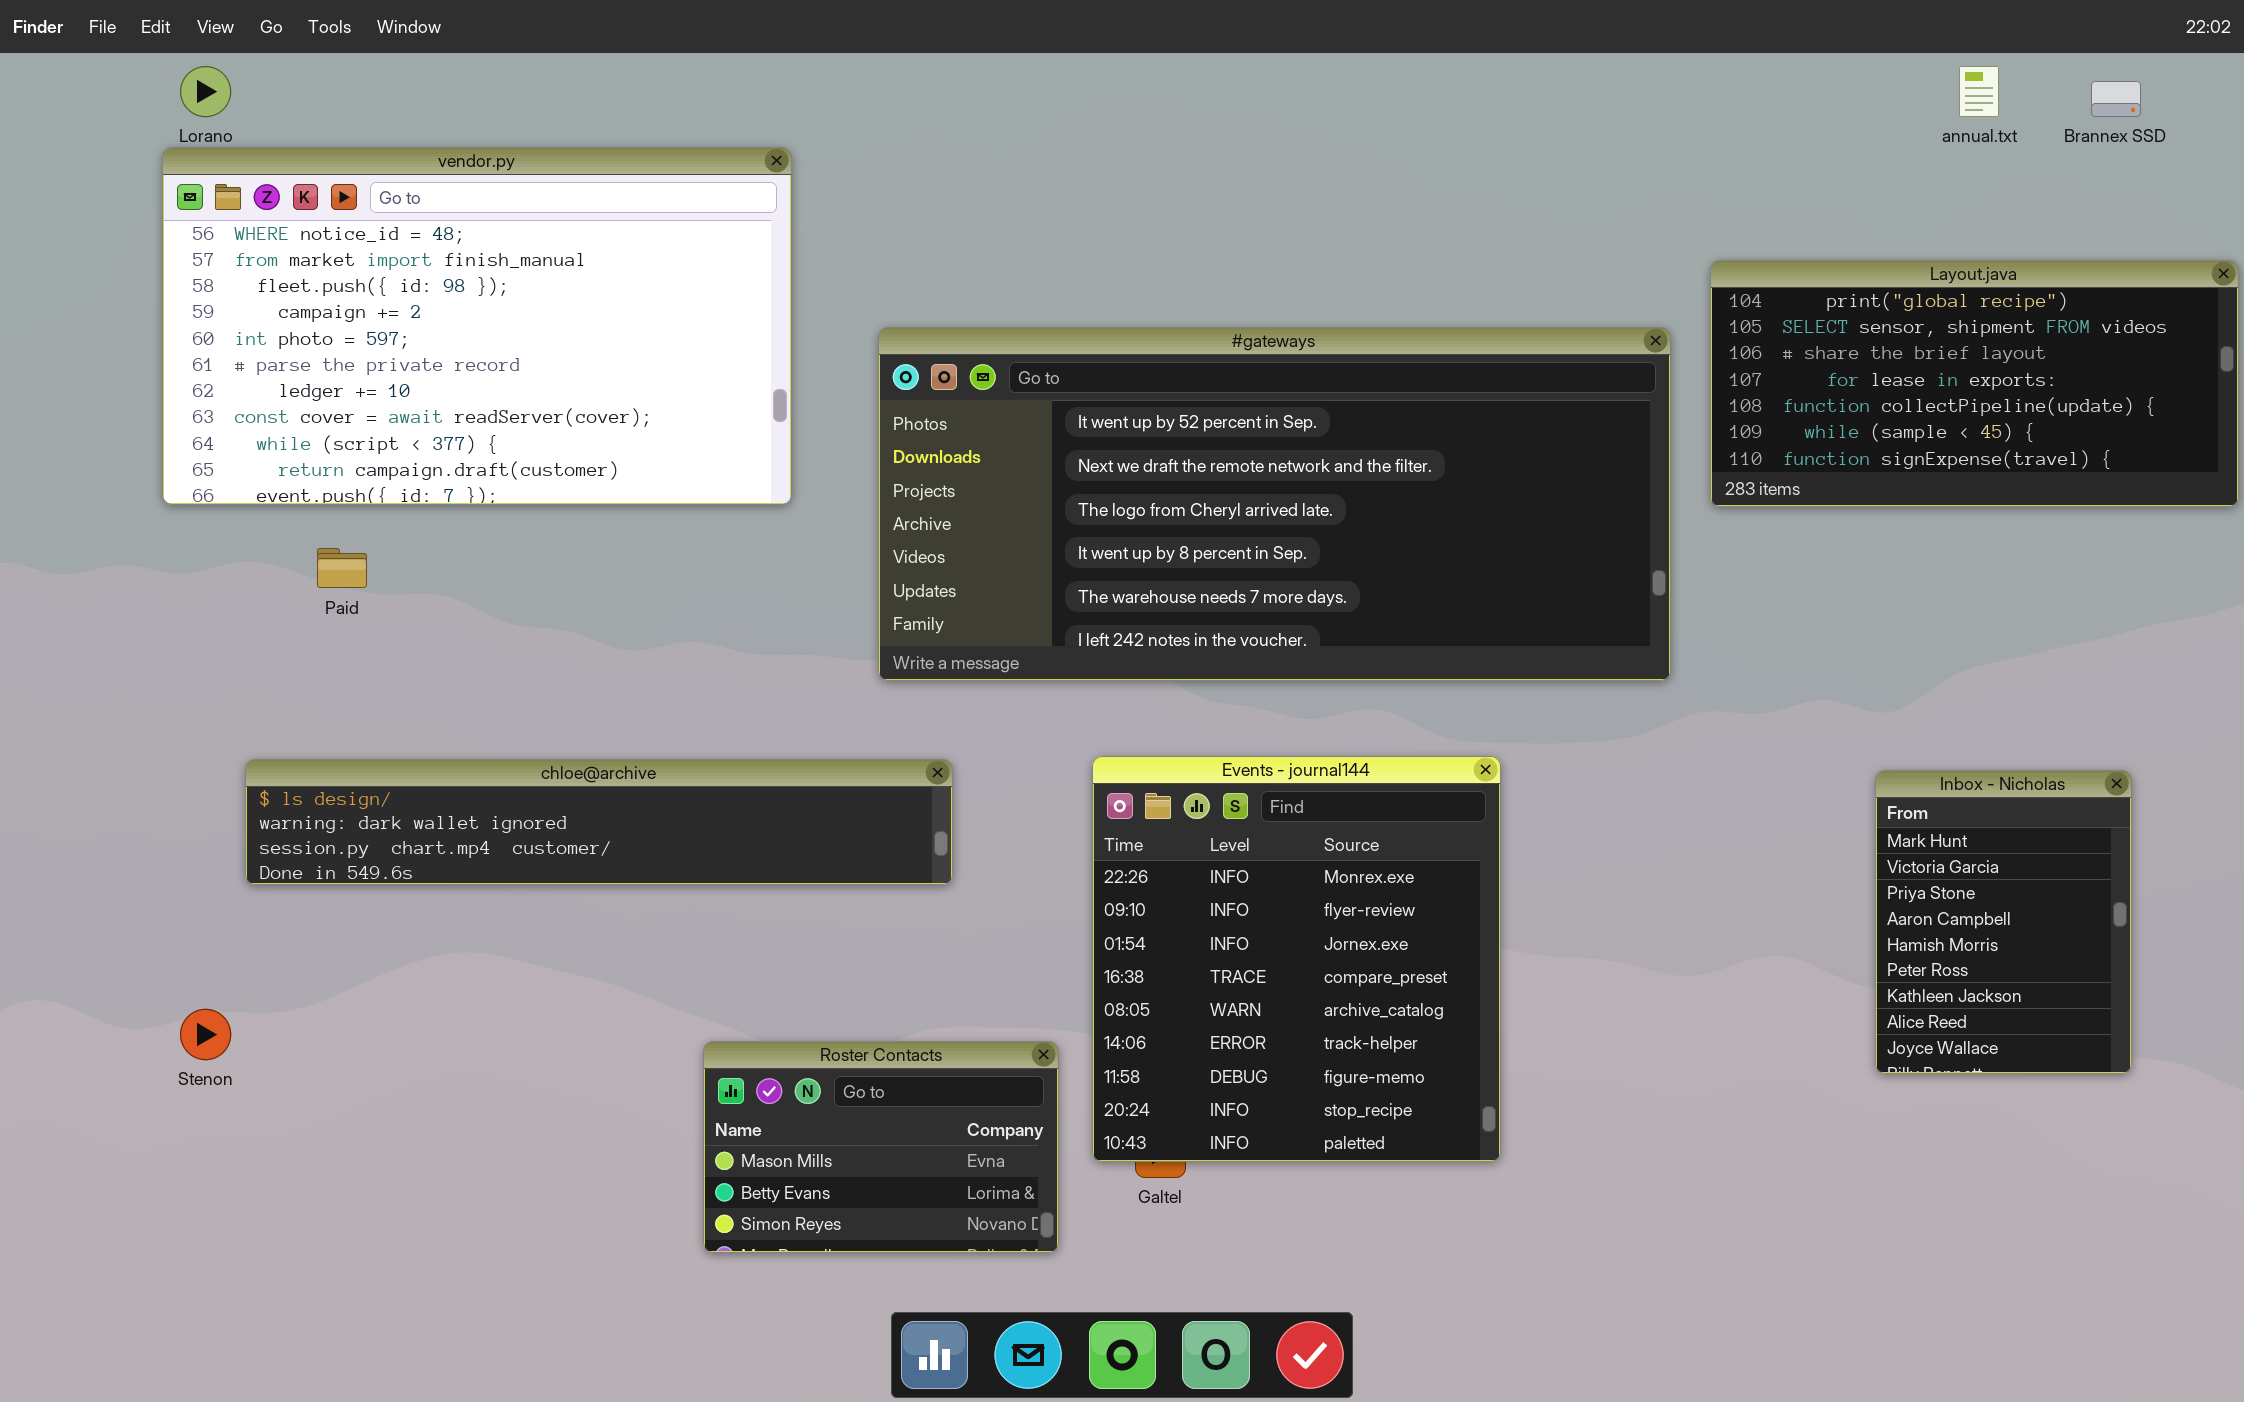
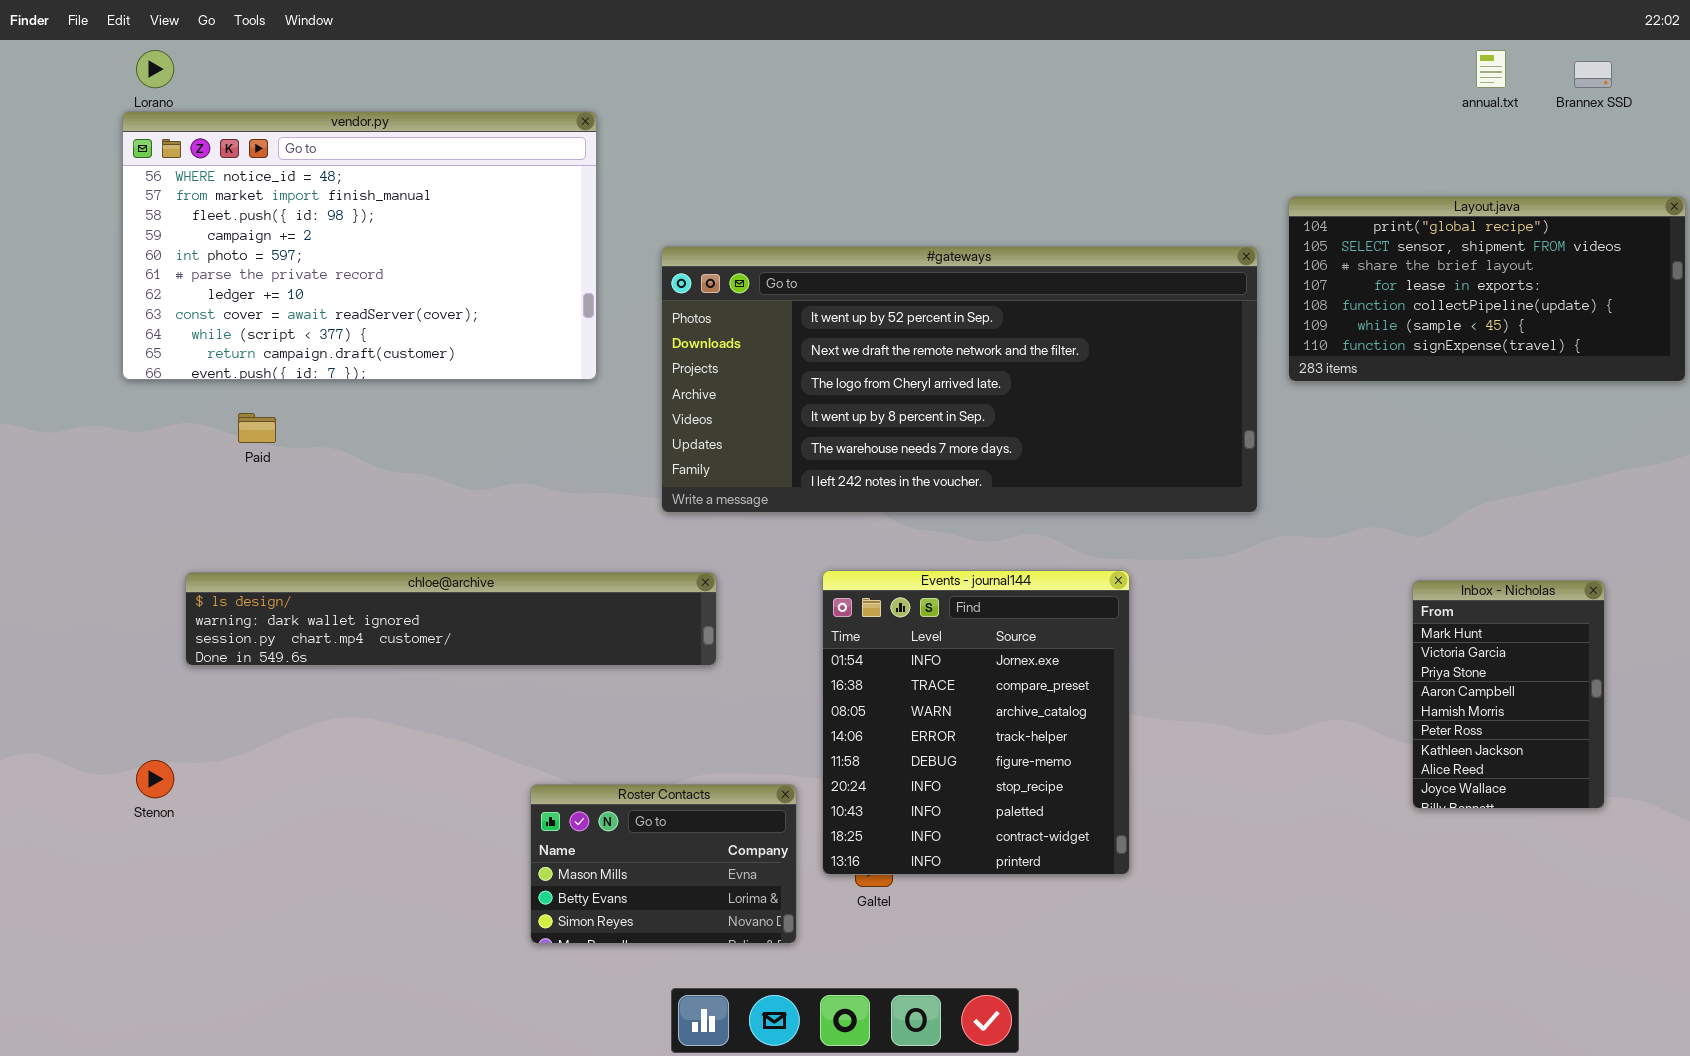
Events - journal144: [1092,756,1501,1162] -> [822,570,1130,875], scrolled down 2 rows

